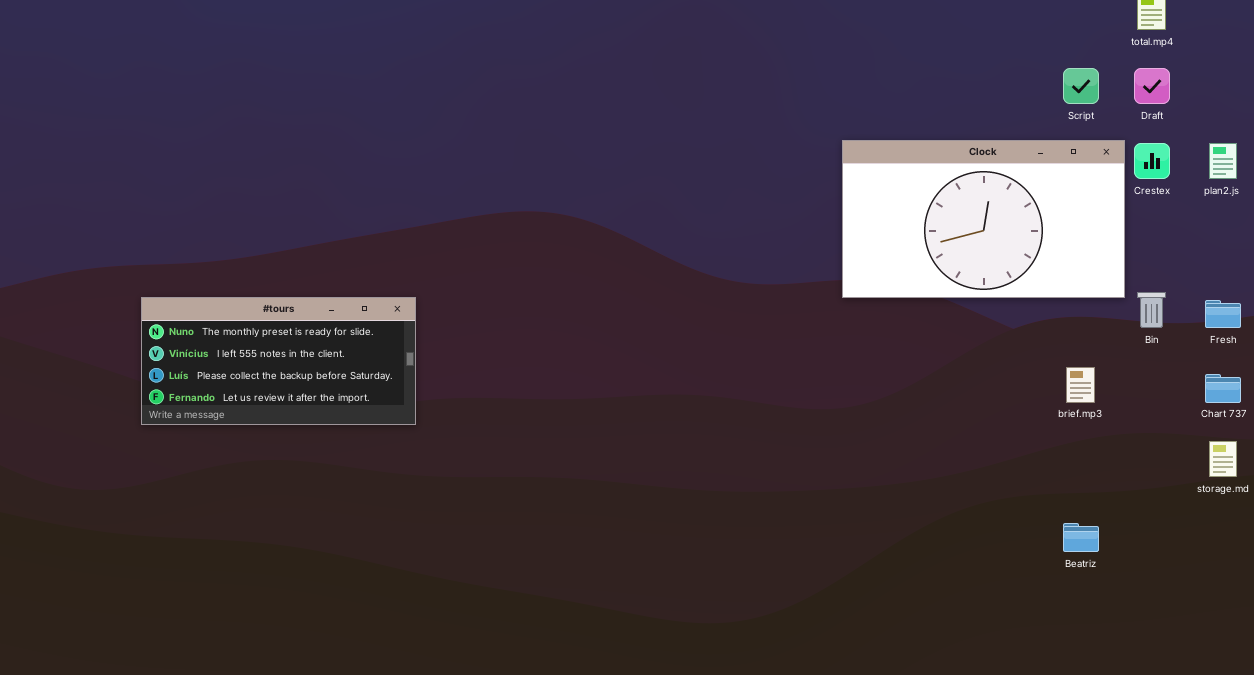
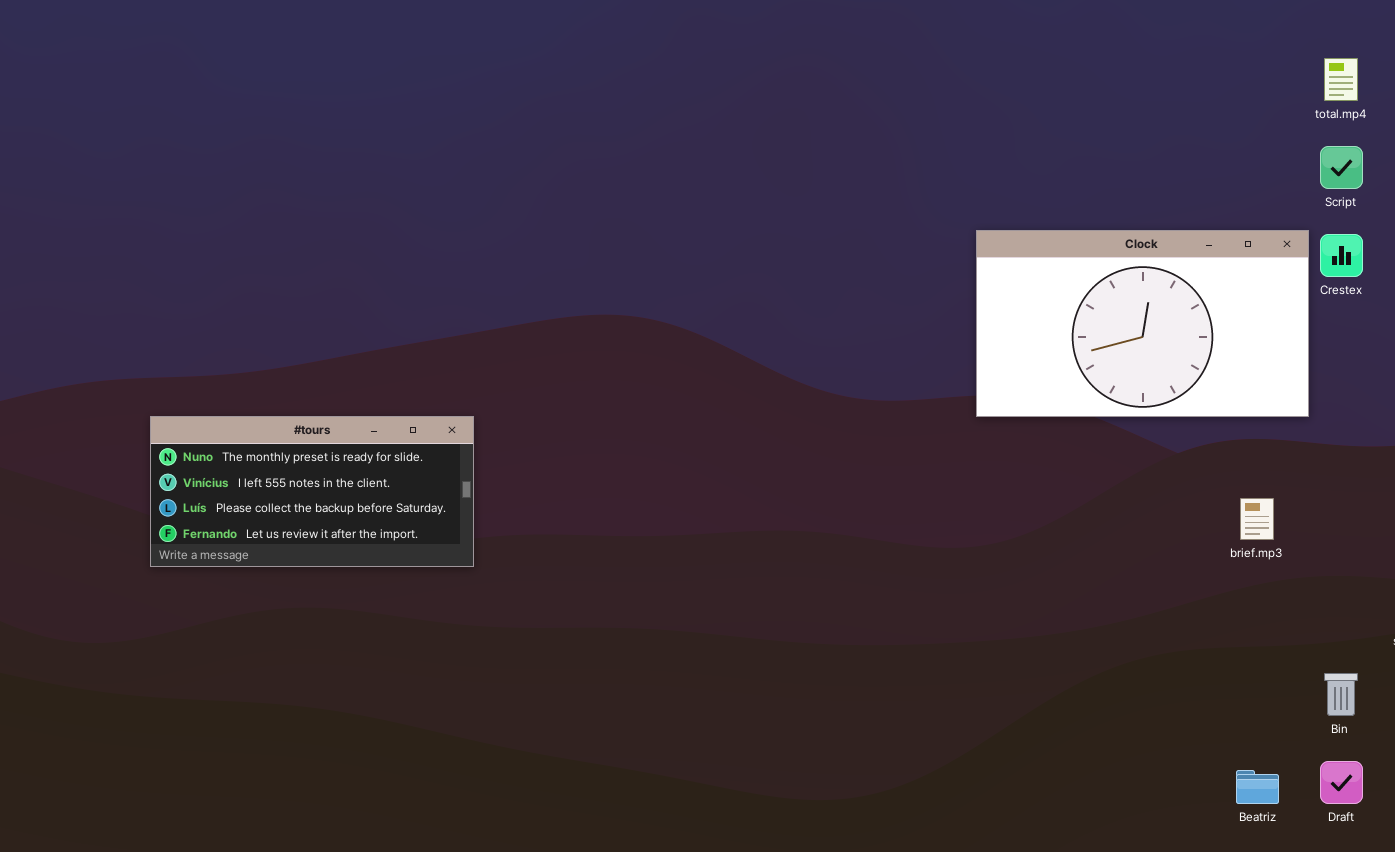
Script: [1063,68,1099,104] -> [1320,146,1363,189], moved
Draft: [1134,68,1170,104] -> [1320,761,1363,804], moved
Bin: [1137,292,1166,328] -> [1324,673,1358,716], moved
Beatriz: [1063,523,1099,552] -> [1236,770,1279,804], moved

